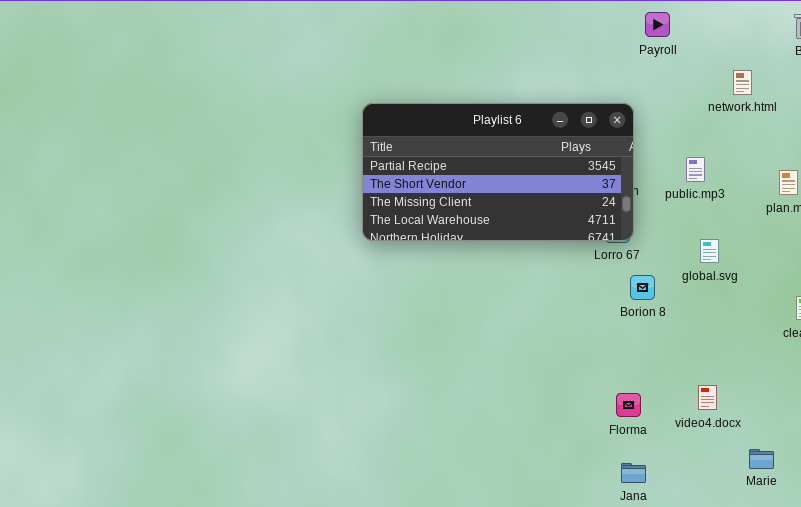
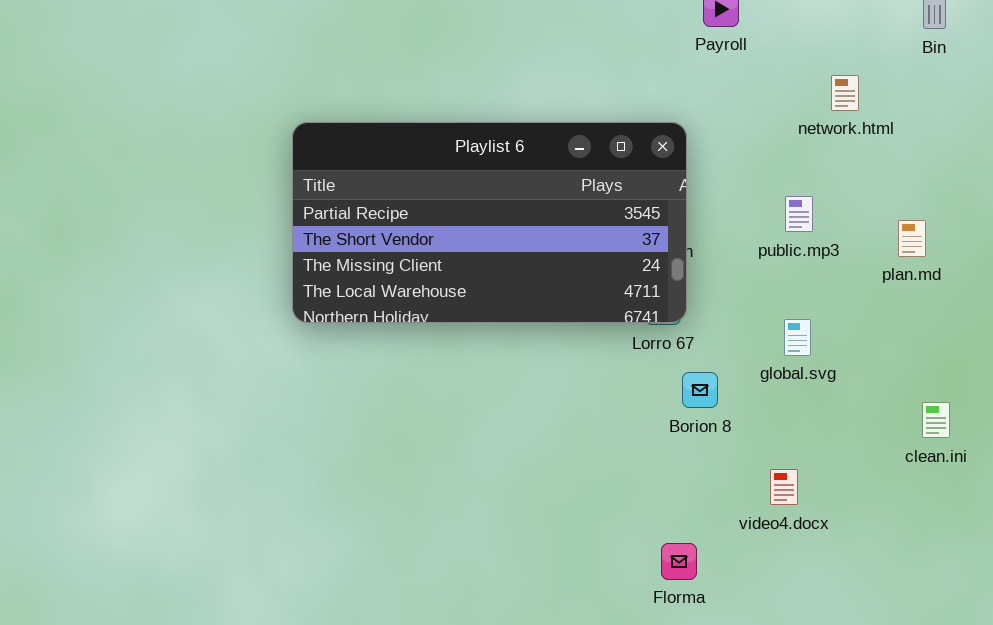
public.mp3: [686,157,705,182] -> [785,196,813,232], moved
video4.docx: [698,385,717,410] -> [770,469,798,505], moved

